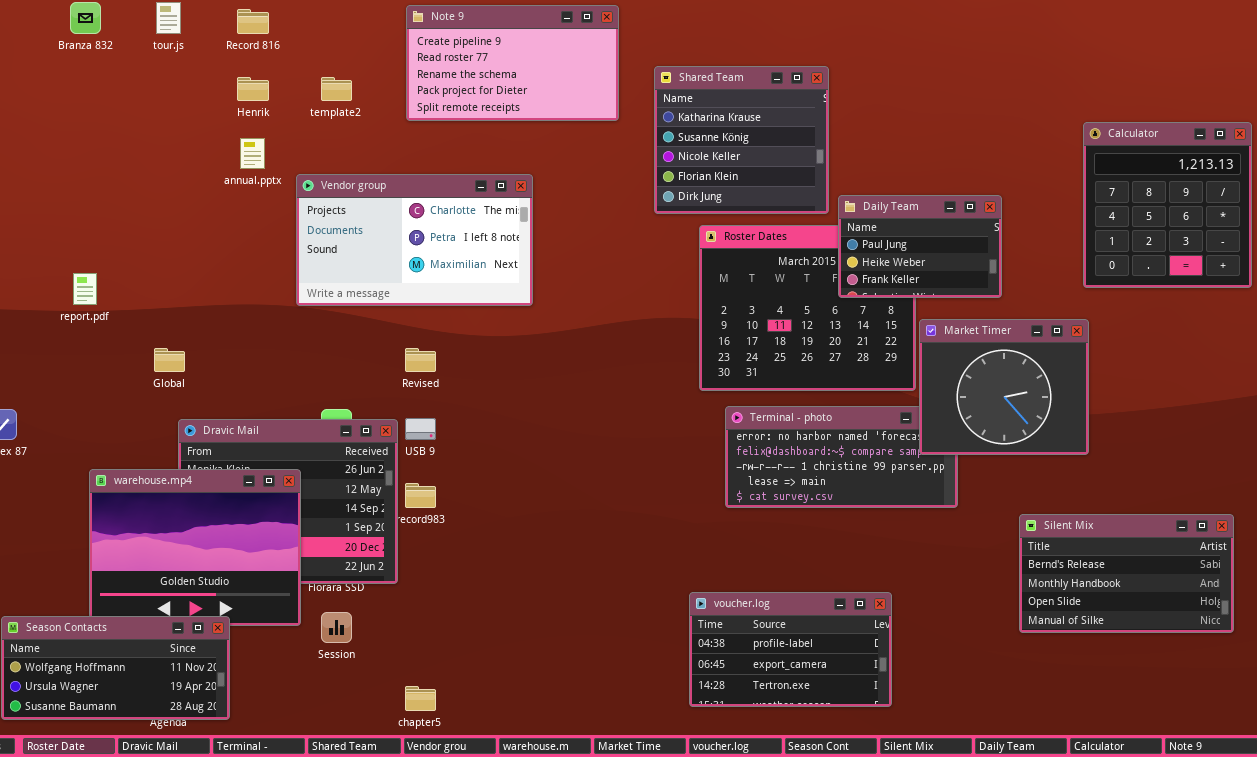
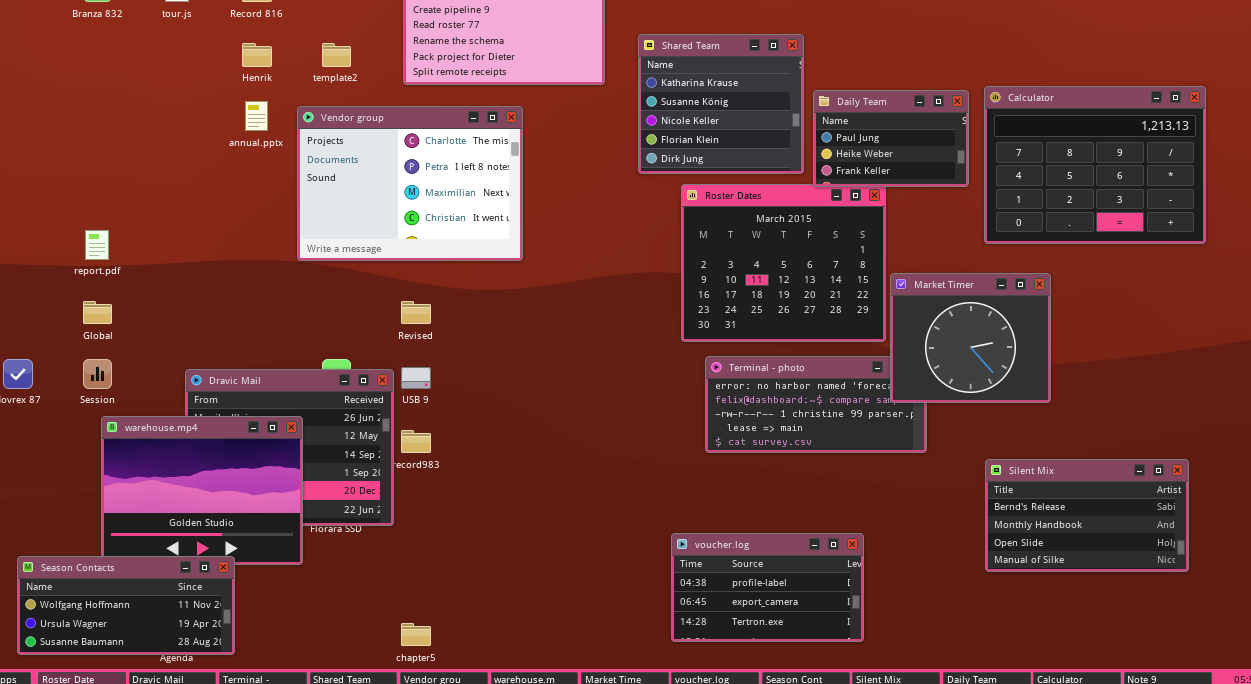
Calculator: [1083,122,1252,288] -> [984,86,1206,244], resized
Vendor group: [296,174,533,306] -> [297,106,523,261], resized
Daily Team: [838,195,1002,298] -> [813,90,969,187], moved
Global: [154,348,185,372] -> [83,301,112,324], moved
Session: [321,612,352,643] -> [83,359,112,389], moved

